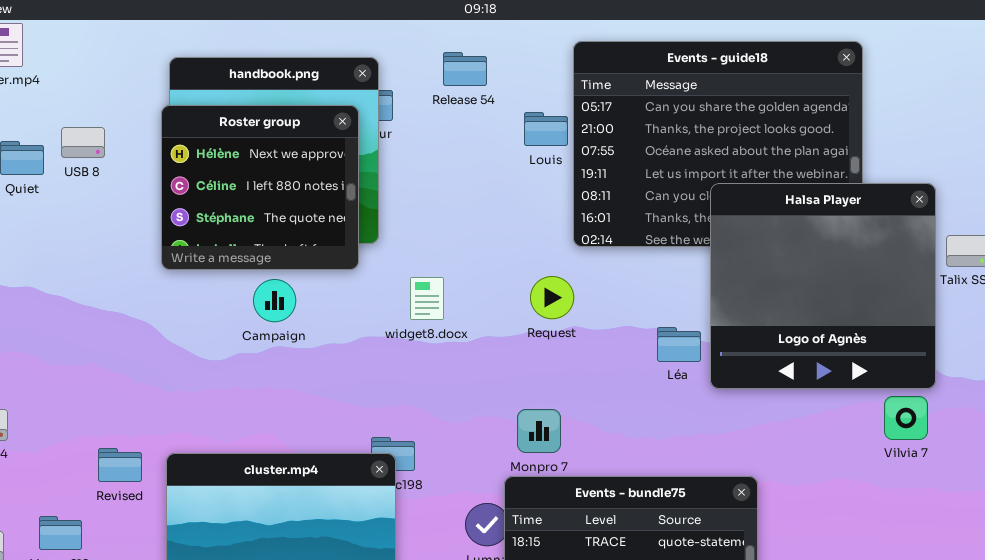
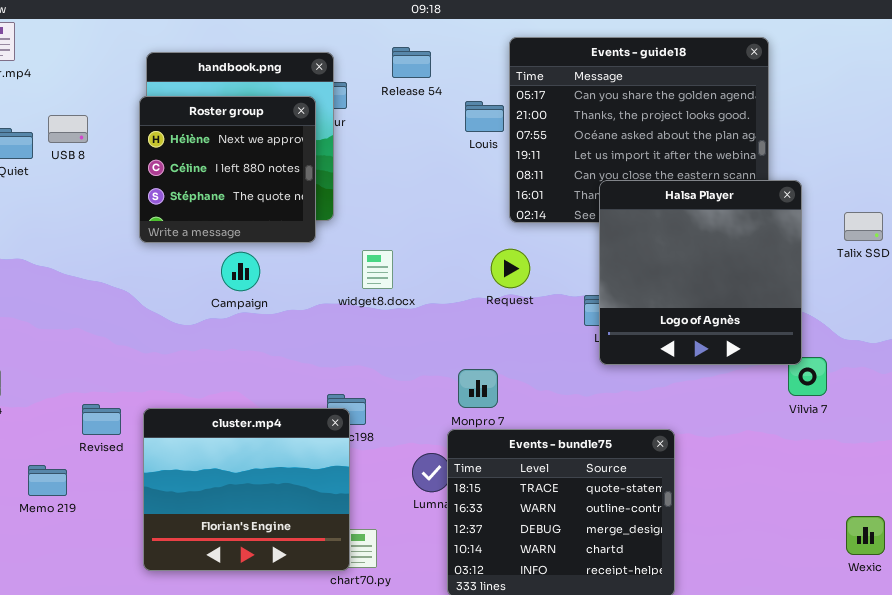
Halsa Player: [710,183,936,389] -> [599,180,802,365], moved
Request: [530,276,574,319] -> [491,249,530,288], moved

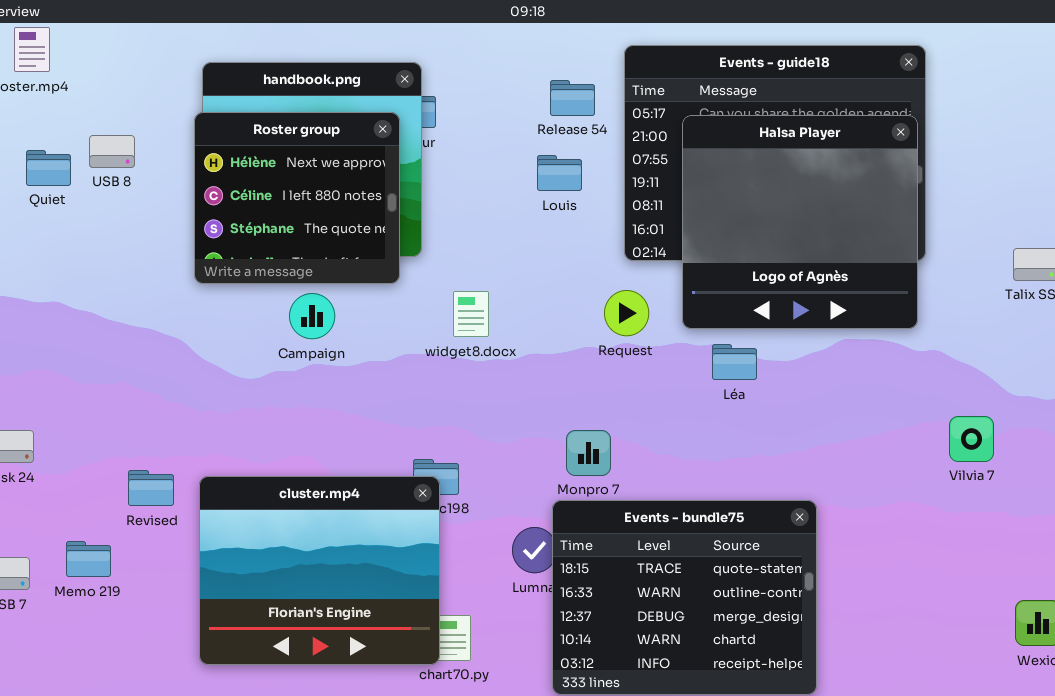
Release 54: [392,47,431,78] -> [550,80,595,116], moved
Louis: [465,101,504,132] -> [537,155,582,191], moved
Halsa Player: [599,180,802,365] -> [682,115,918,329], moved

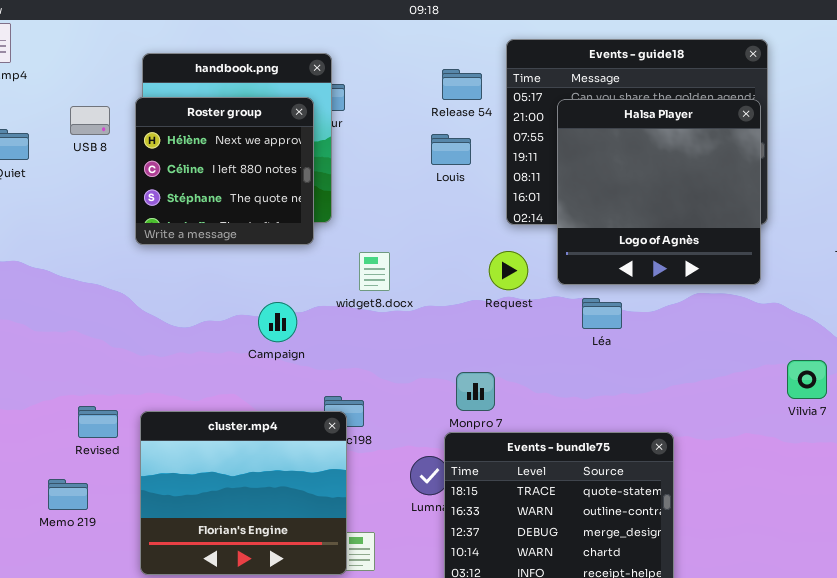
USB 8: [89,135,135,168] -> [70,106,110,135], moved
Campaign: [289,293,335,339] -> [258,302,297,342], moved
Memo 219: [66,541,111,577] -> [48,479,88,510], moved

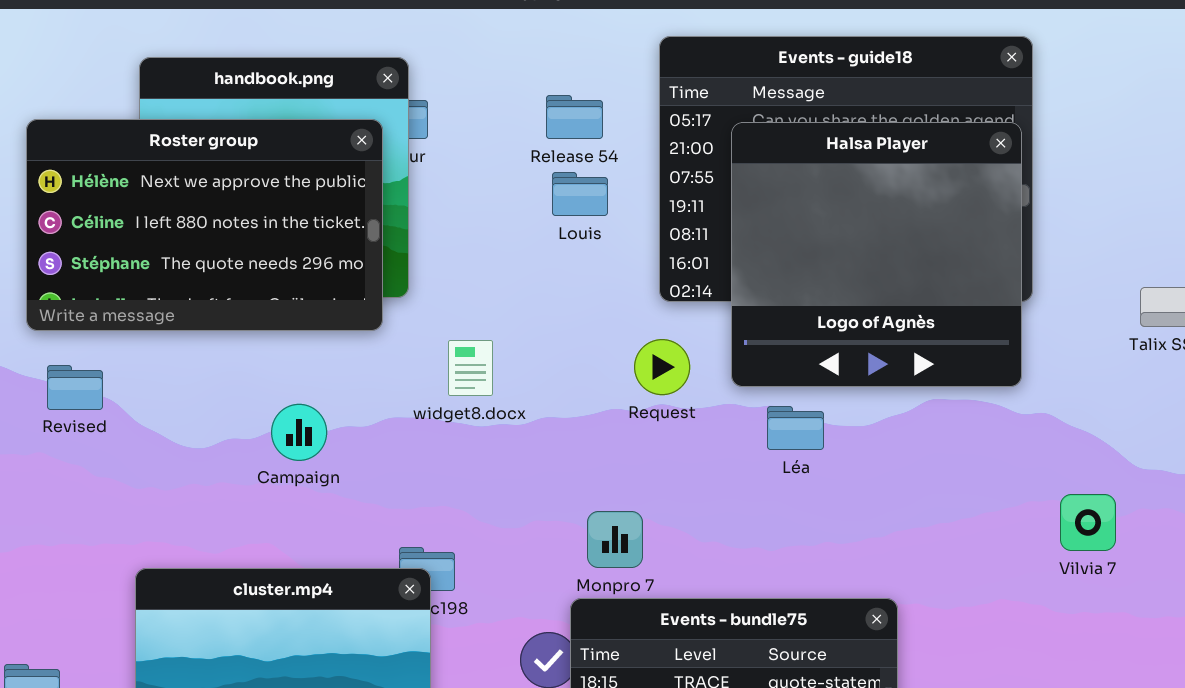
Release 54: [442,69,482,100] -> [546,95,603,139], moved
Roster group: [135,97,314,245] -> [26,119,383,331], resized
Campaign: [258,302,297,342] -> [271,404,327,461], moved
Revised: [78,406,118,438] -> [47,365,103,410], moved

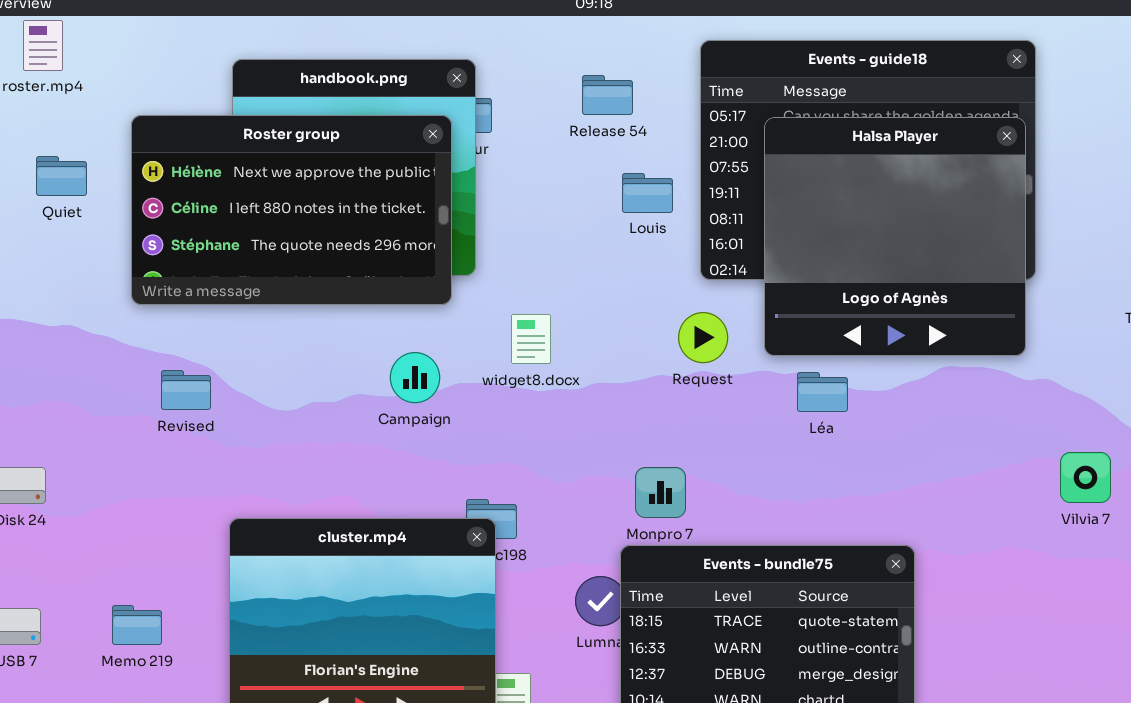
Release 54: [546,95,603,139] -> [582,75,633,115], moved
Louis: [552,172,608,216] -> [622,173,673,213], moved
Revised: [47,365,103,410] -> [161,370,211,410], moved
Campaign: [271,404,327,461] -> [390,352,440,403], moved

